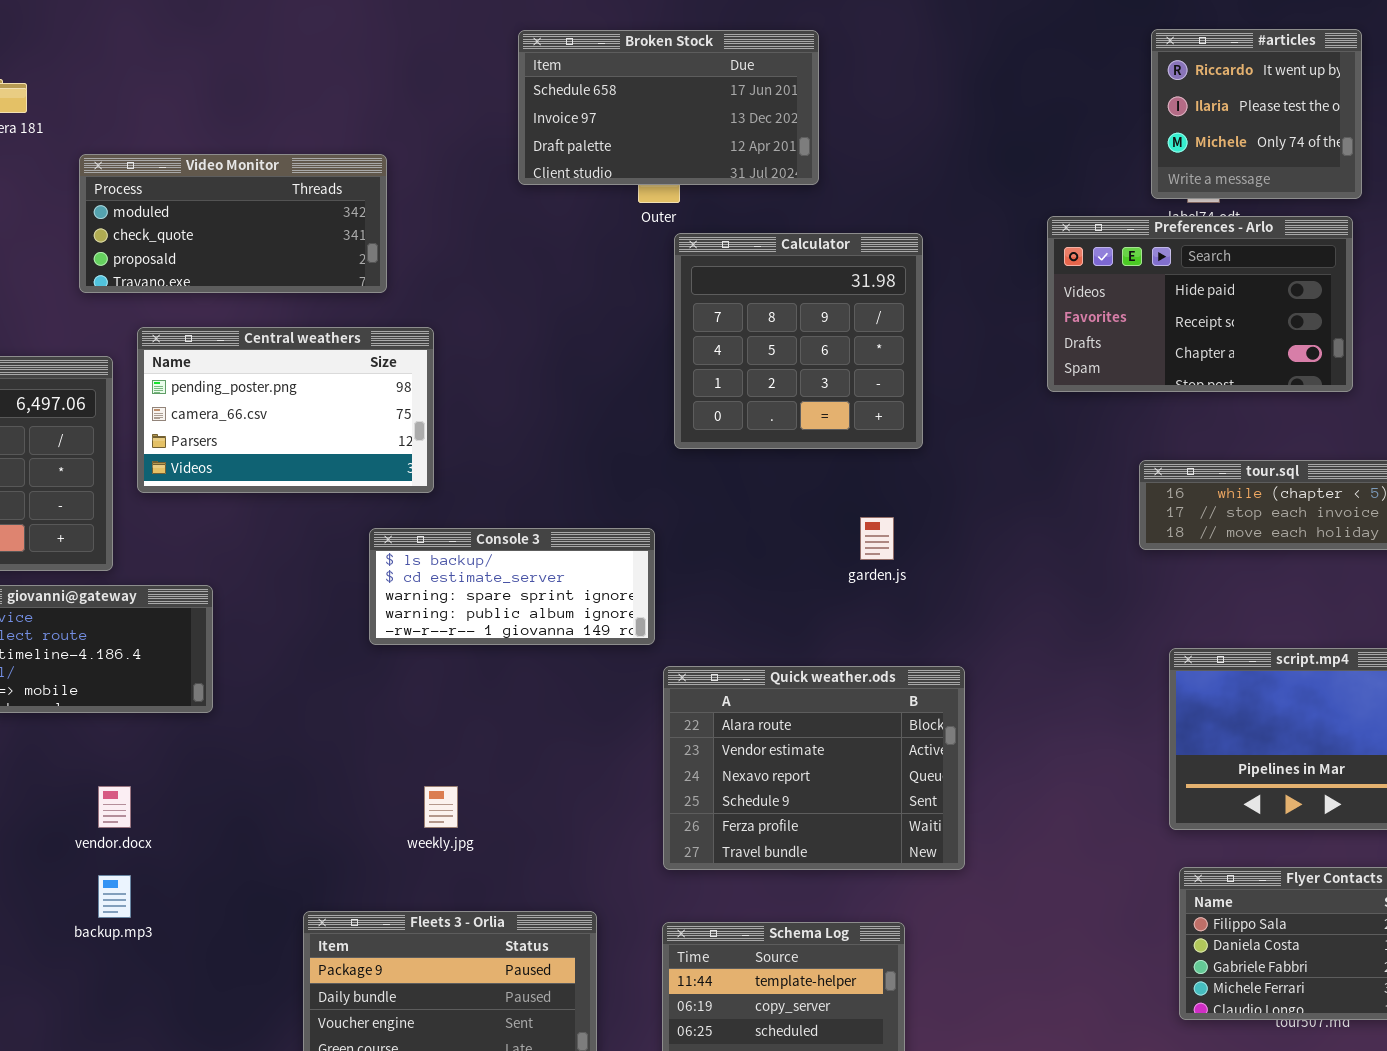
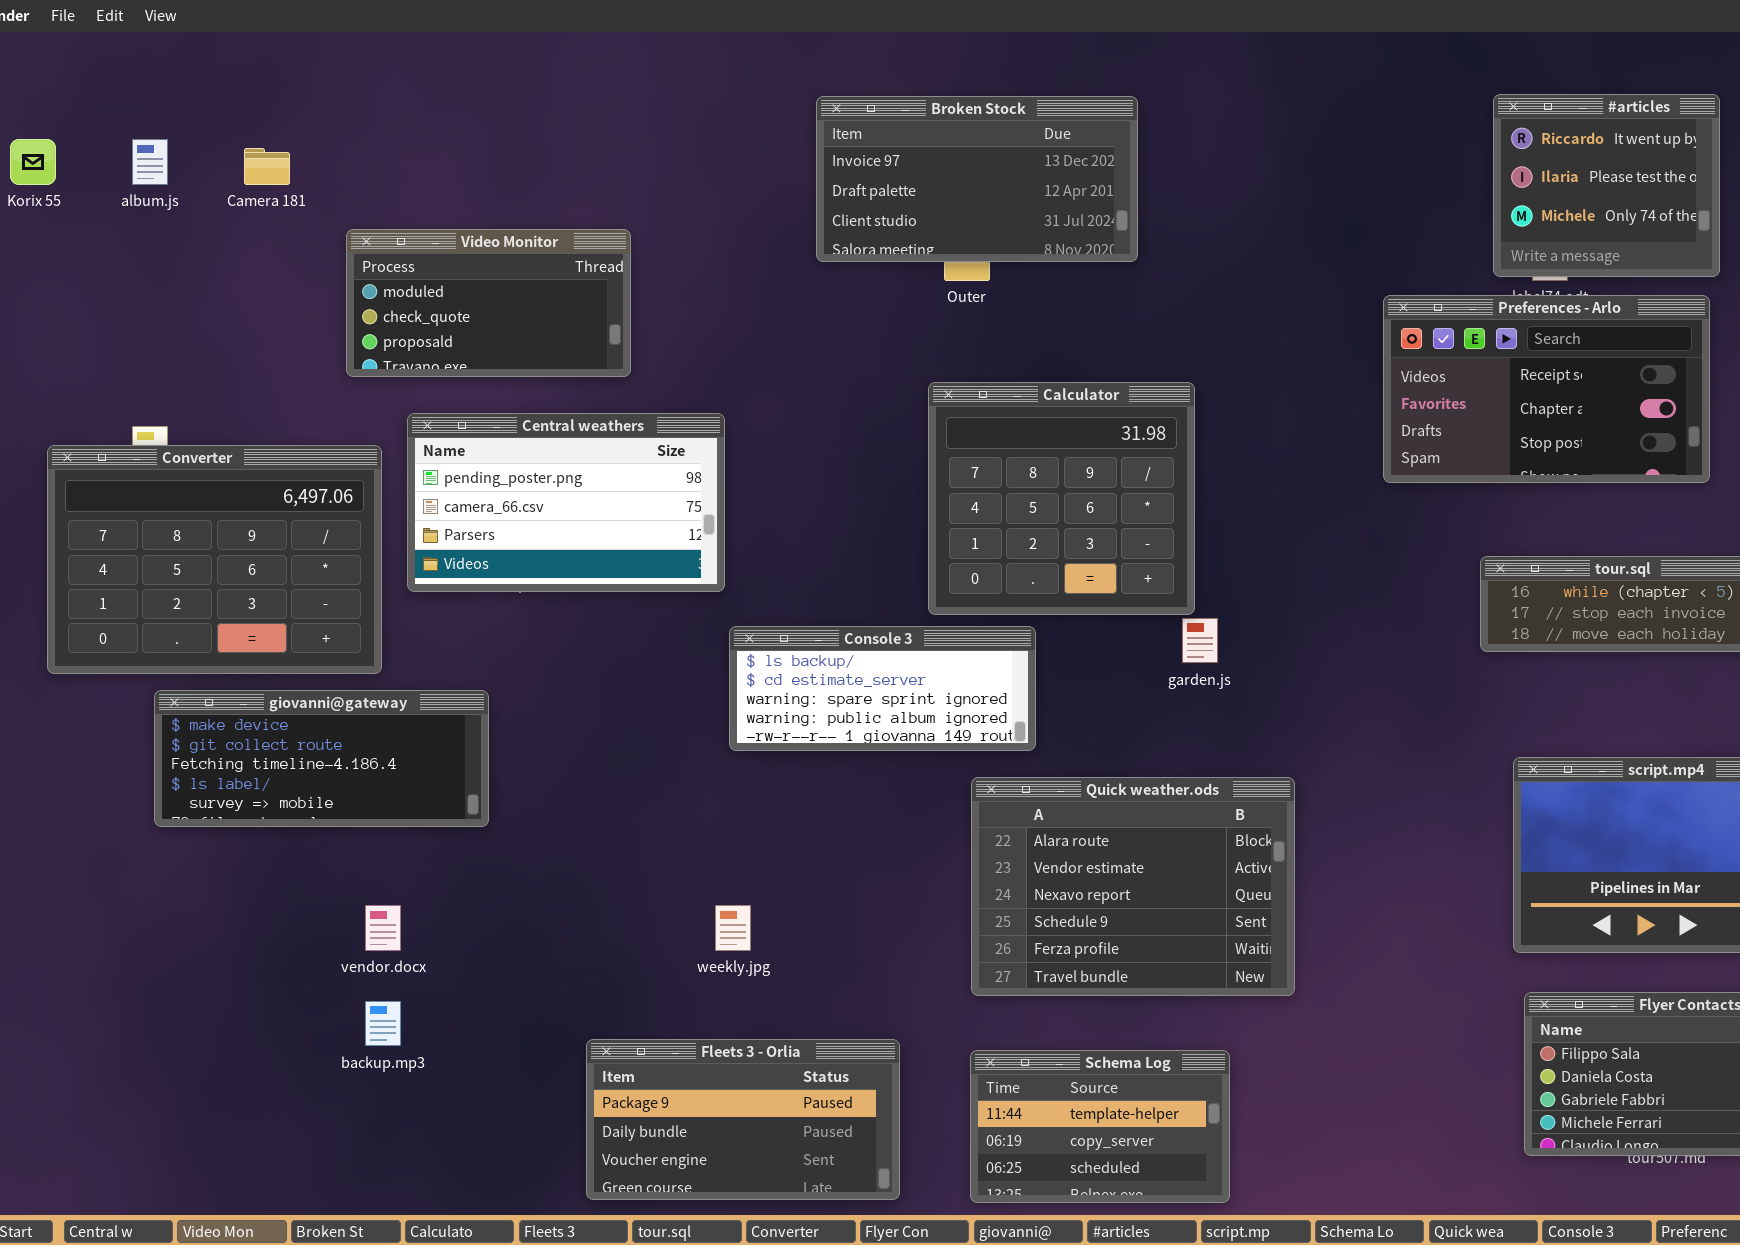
Broken Stock: [518,30,819,185] -> [816,96,1138,262], scrolled down 1 row
Video Monitor: [79,154,387,293] -> [346,229,631,377], resized
Preferences - Arlo: [1047,216,1353,392] -> [1383,295,1710,483], scrolled down 1 row
Calculator: [674,233,923,449] -> [928,382,1195,615], moved
Console 3: [369,528,655,645] -> [729,626,1036,751], moved

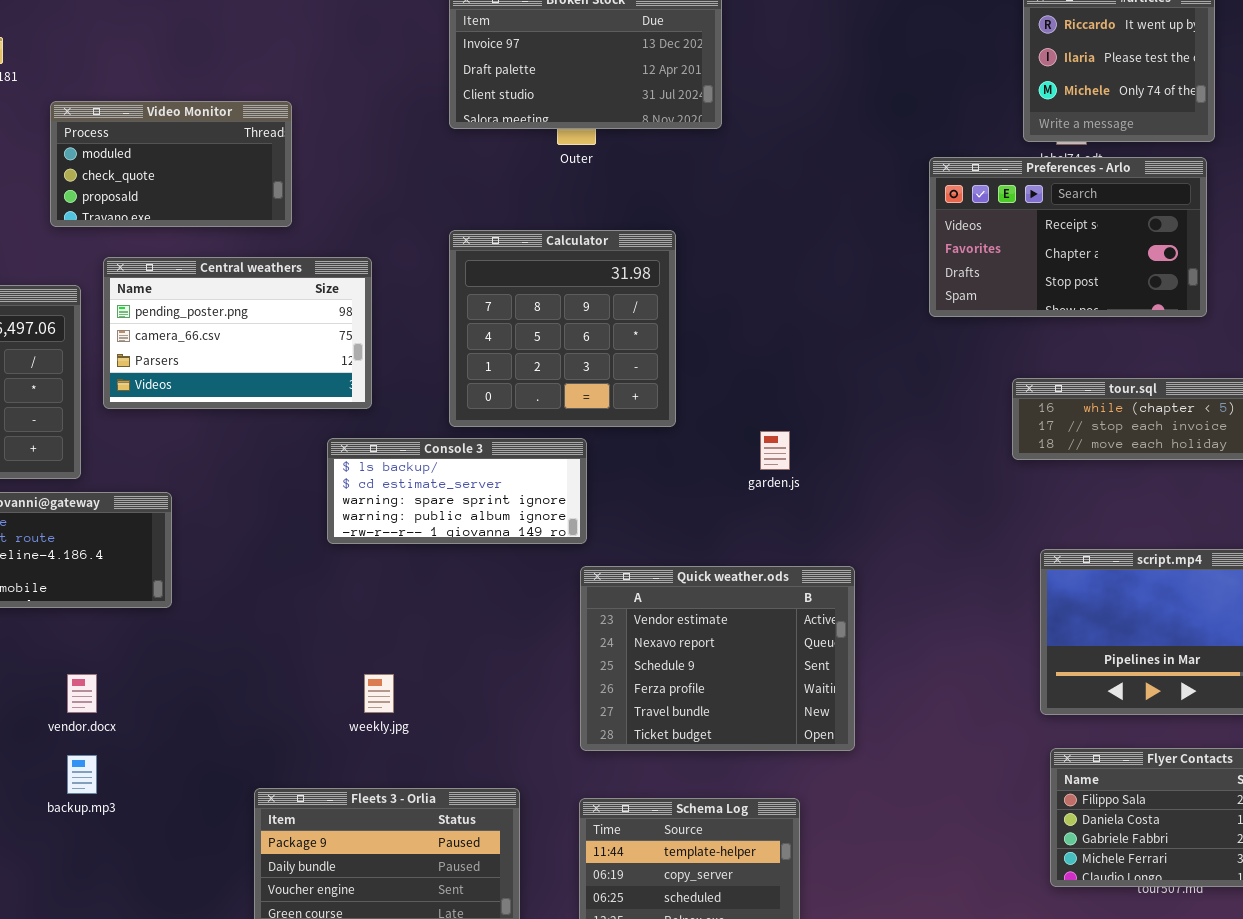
Calculator: [928,382,1195,615] -> [449,230,676,427], moved
Console 3: [729,626,1036,751] -> [327,438,587,544], moved
Quick weather.ods: [971,777,1295,996] -> [580,566,855,751], scrolled down 1 row

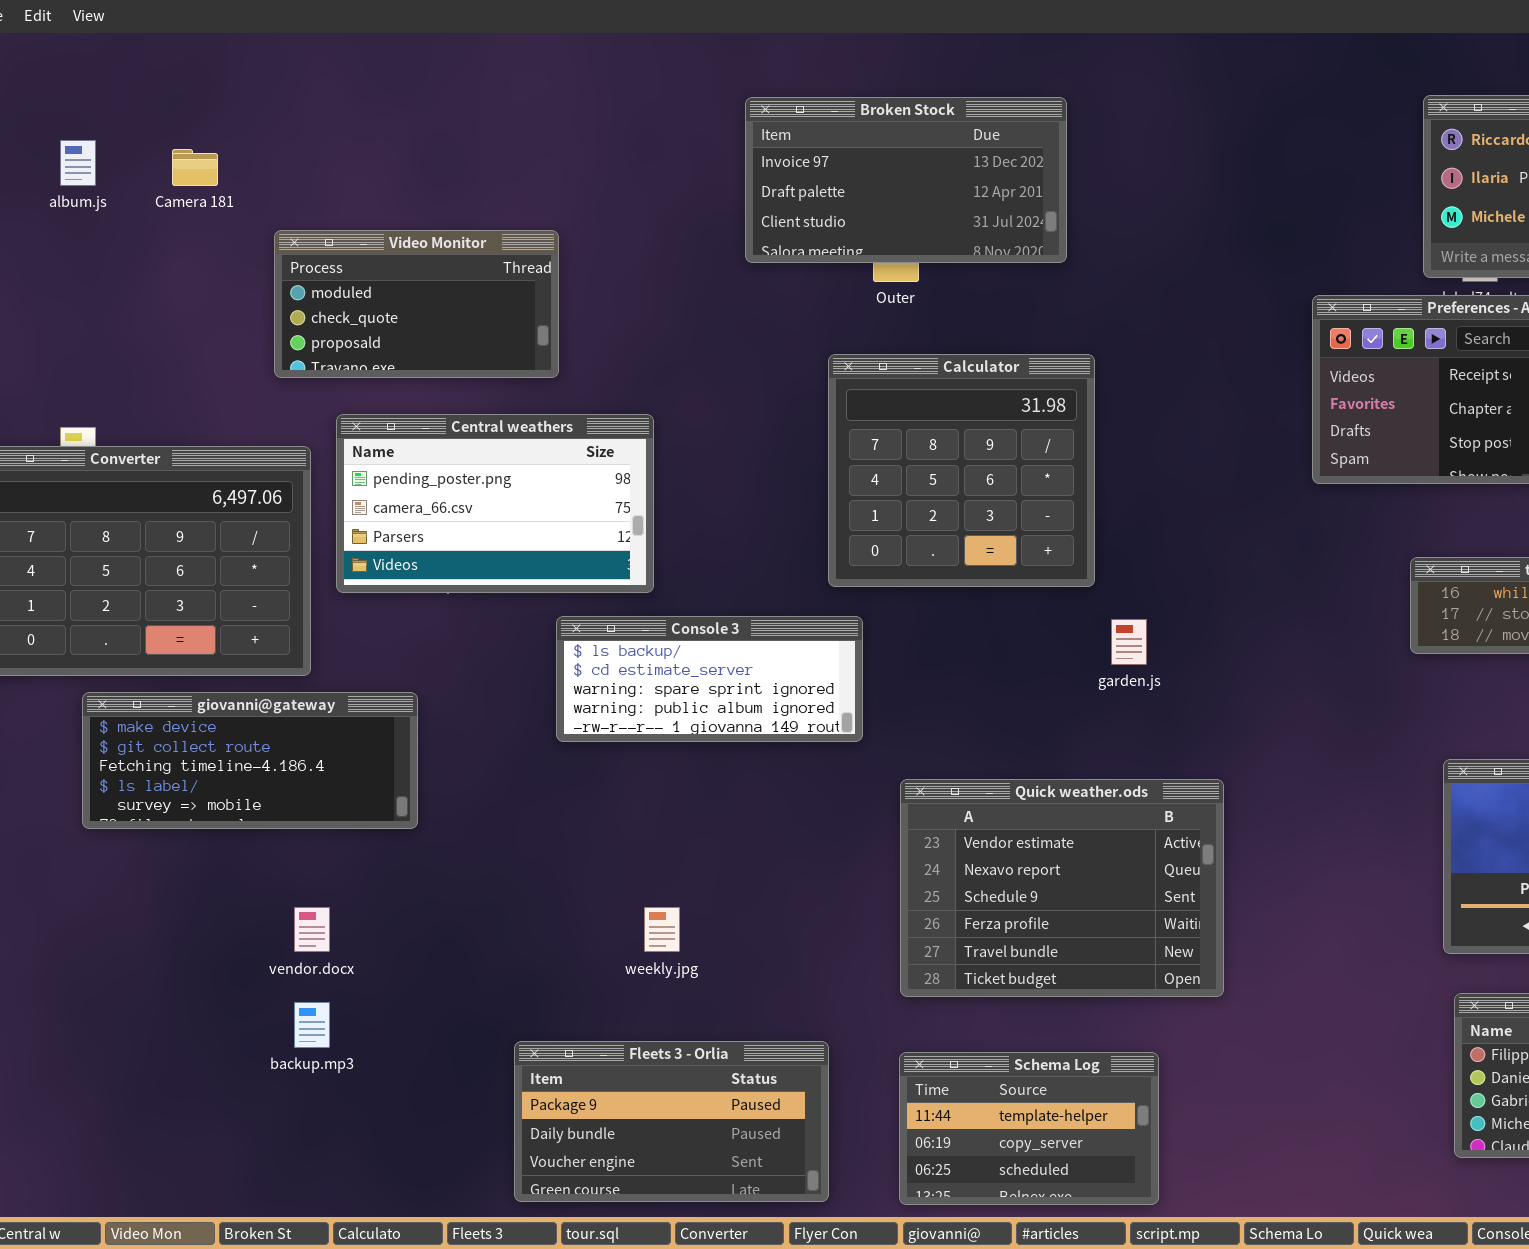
Calculator: [449,230,676,427] -> [828,354,1095,587], moved
Console 3: [327,438,587,544] -> [556,616,863,742], moved

